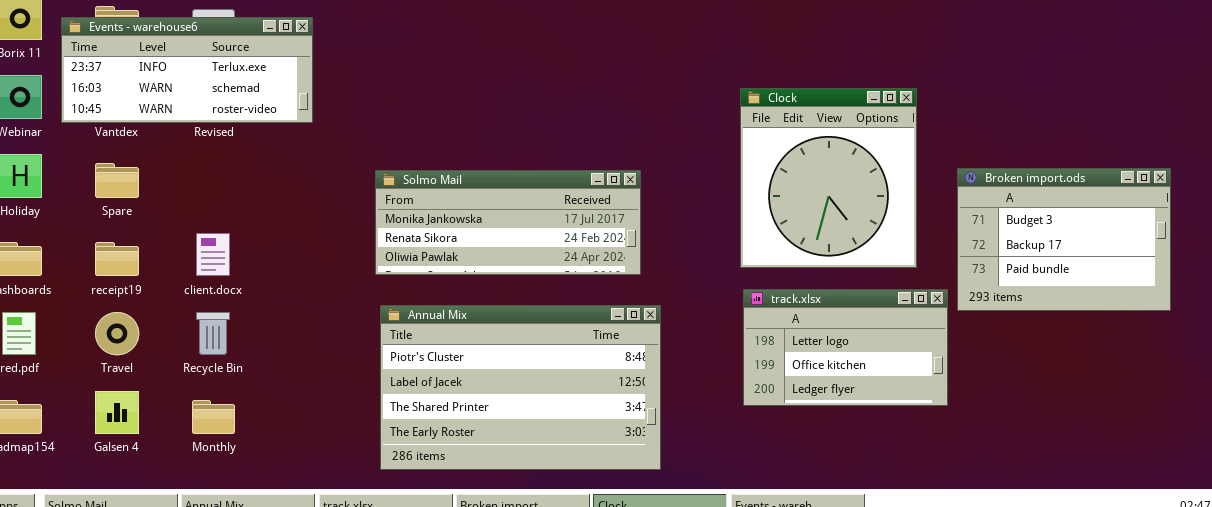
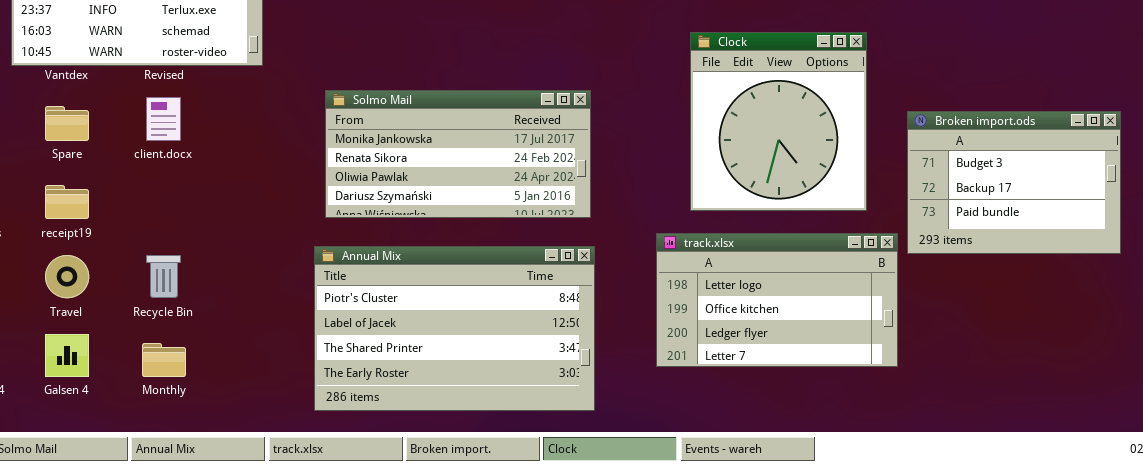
Solmo Mail: [375,170,641,275] -> [325,90,591,218], resized
client.docx: [196,233,230,276] -> [146,97,181,141], moved
track.xlsx: [743,289,948,406] -> [656,233,898,367], resized
Annual Mix: [380,305,661,470] -> [314,246,595,411], moved

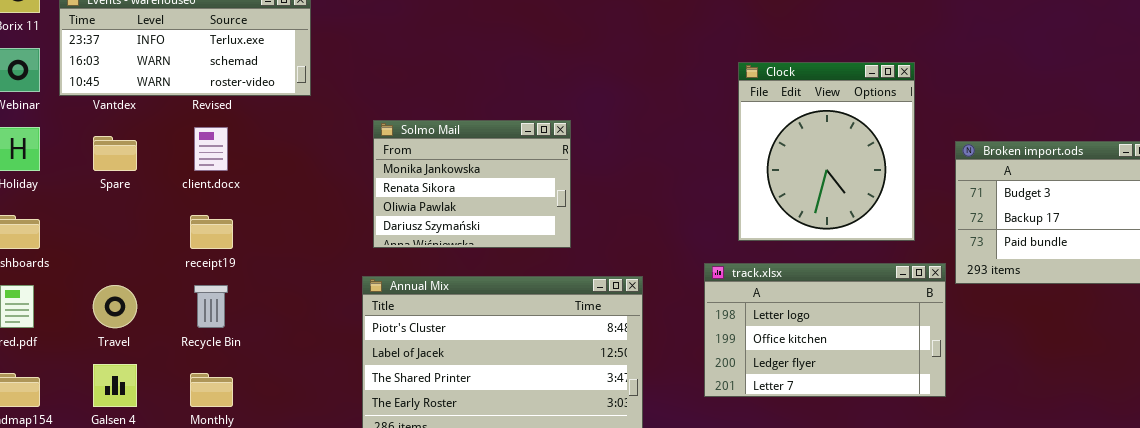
Solmo Mail: [325,90,591,218] -> [373,120,571,248], resized
receipt19: [45,185,89,219] -> [190,215,233,249], moved

